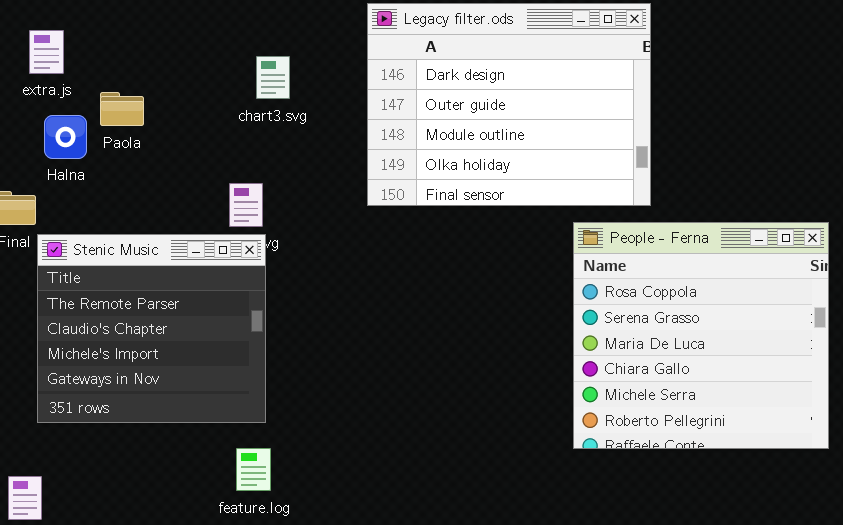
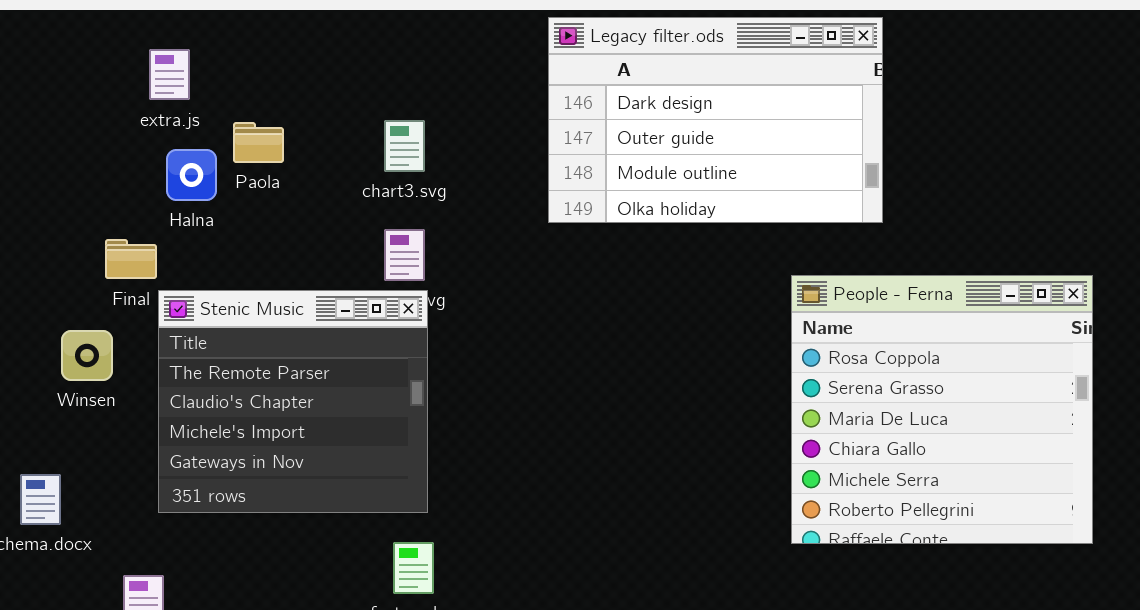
Legacy filter.ods: [367,3,651,206] -> [548,17,883,223], resized
chart3.svg: [256,56,290,99] -> [384,120,425,172], moved

